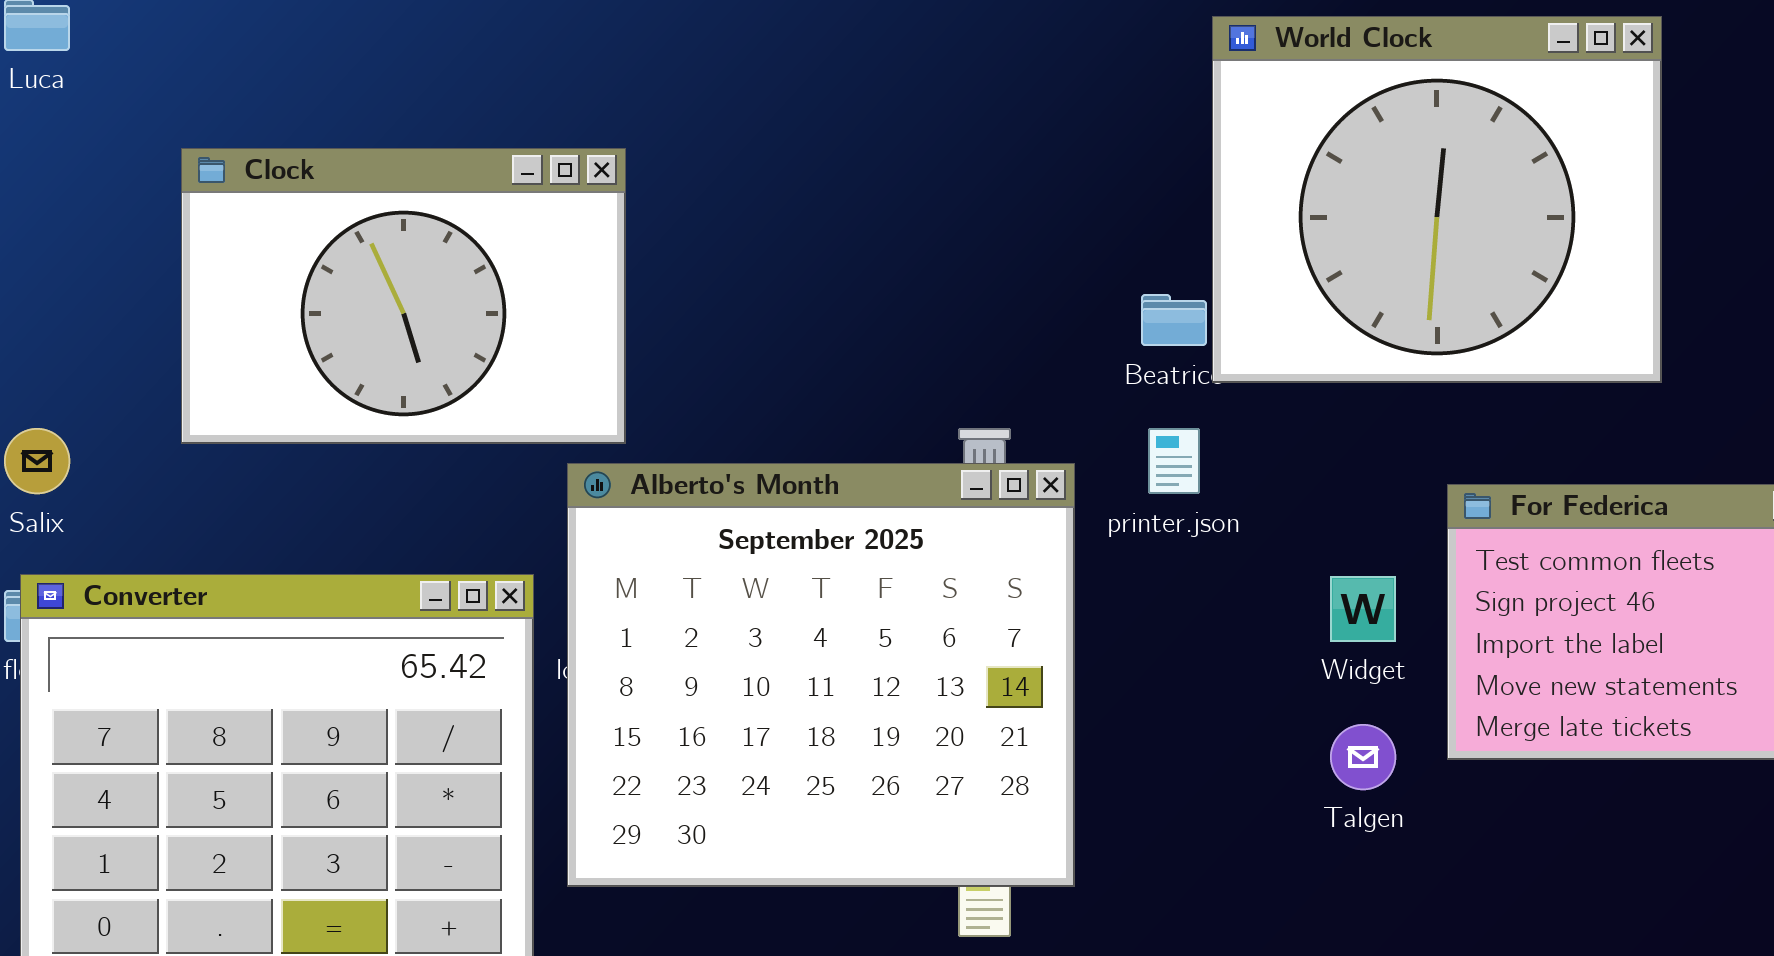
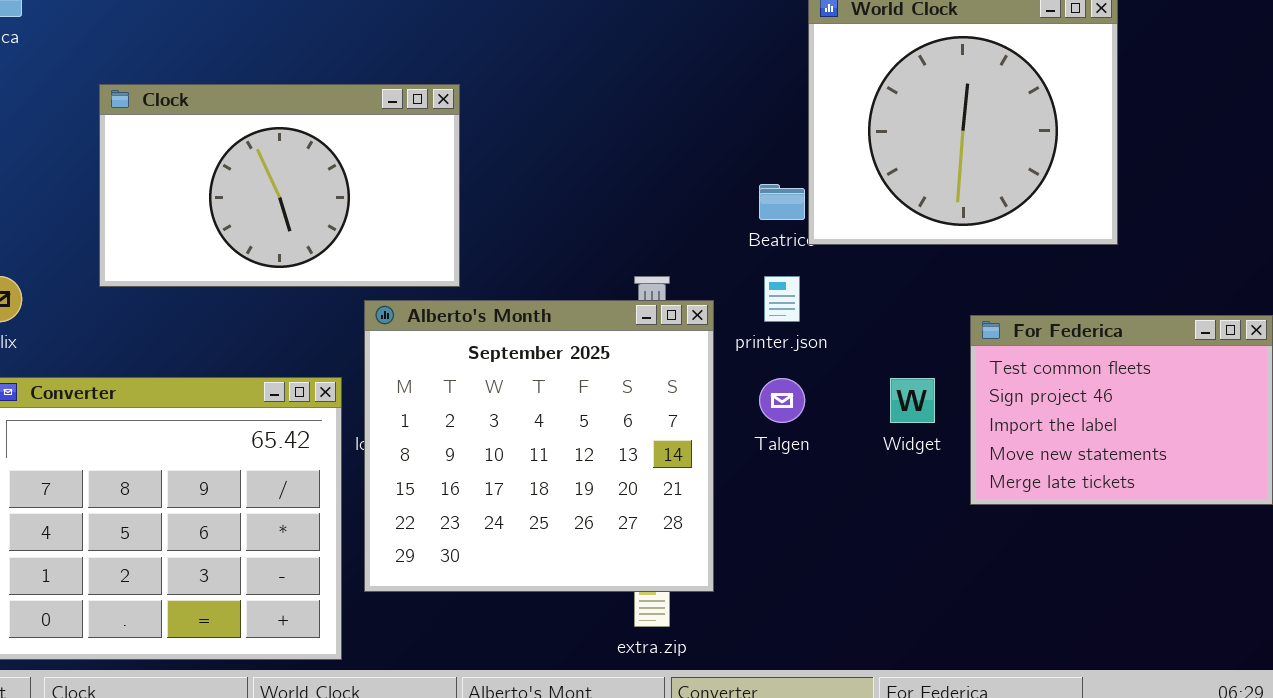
Clock: [181,148,626,444] -> [99,84,460,287], resized
Talgen: [1330,724,1396,790] -> [759,378,805,423], moved

